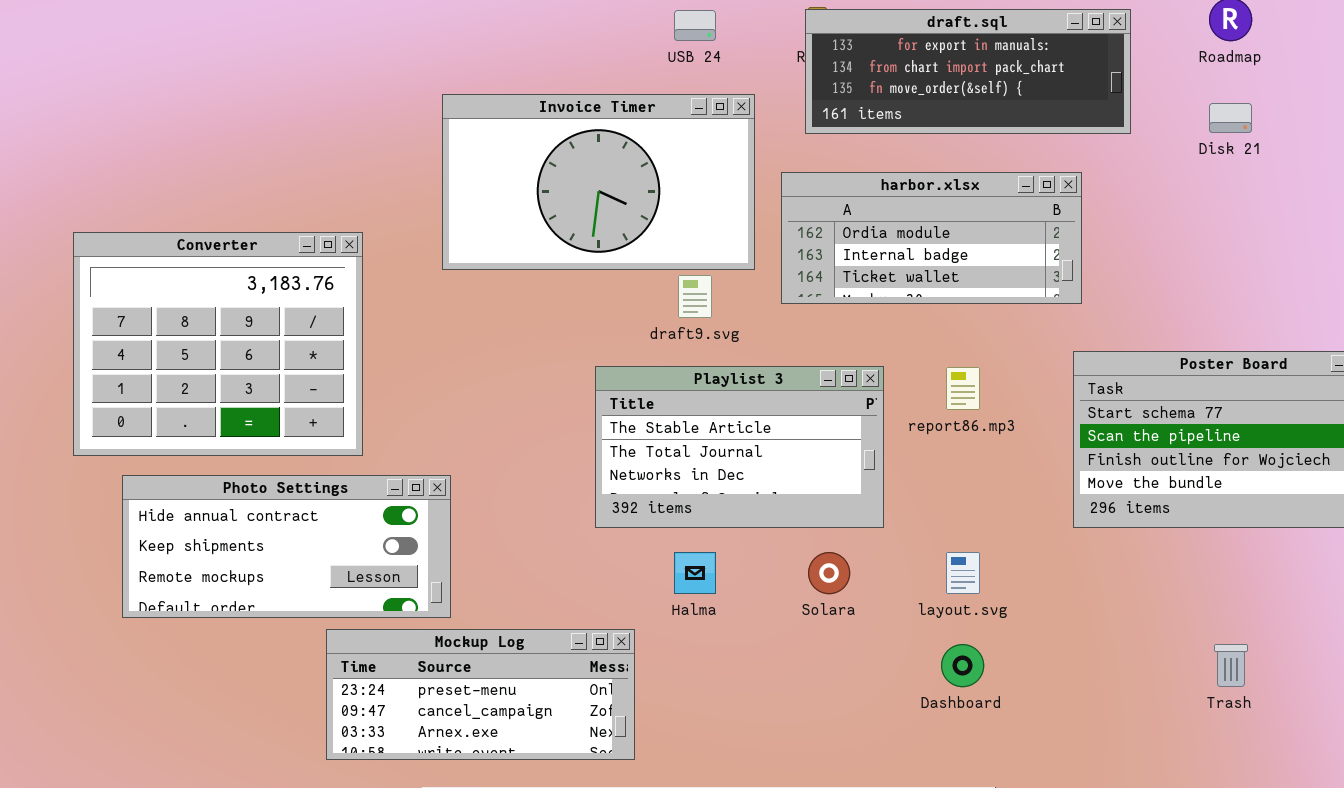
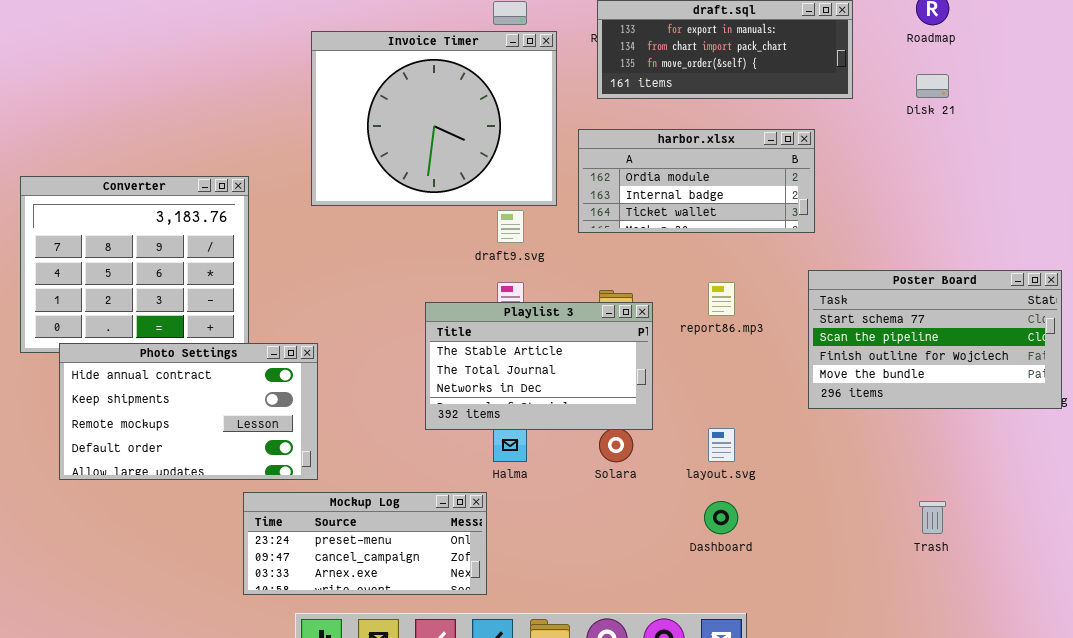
Invoice Timer: [442,94,755,270] -> [311,31,557,206], resized
Playlist 3: [595,366,884,528] -> [425,302,653,430], moved
Photo Settings: [122,475,451,618] -> [59,343,318,480], resized
Mockup Log: [326,629,635,760] -> [243,492,487,595], moved

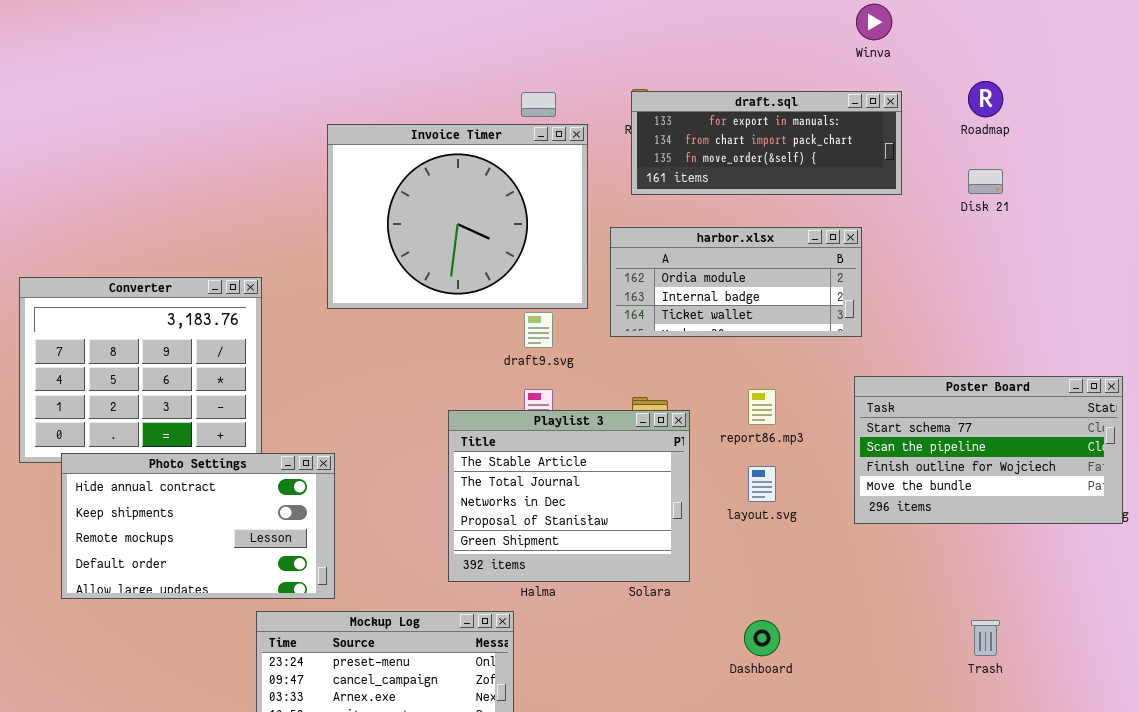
Playlist 3: [425,302,653,430] -> [448,410,690,582], resized
layout.svg: [708,428,735,462] -> [748,466,776,502], moved

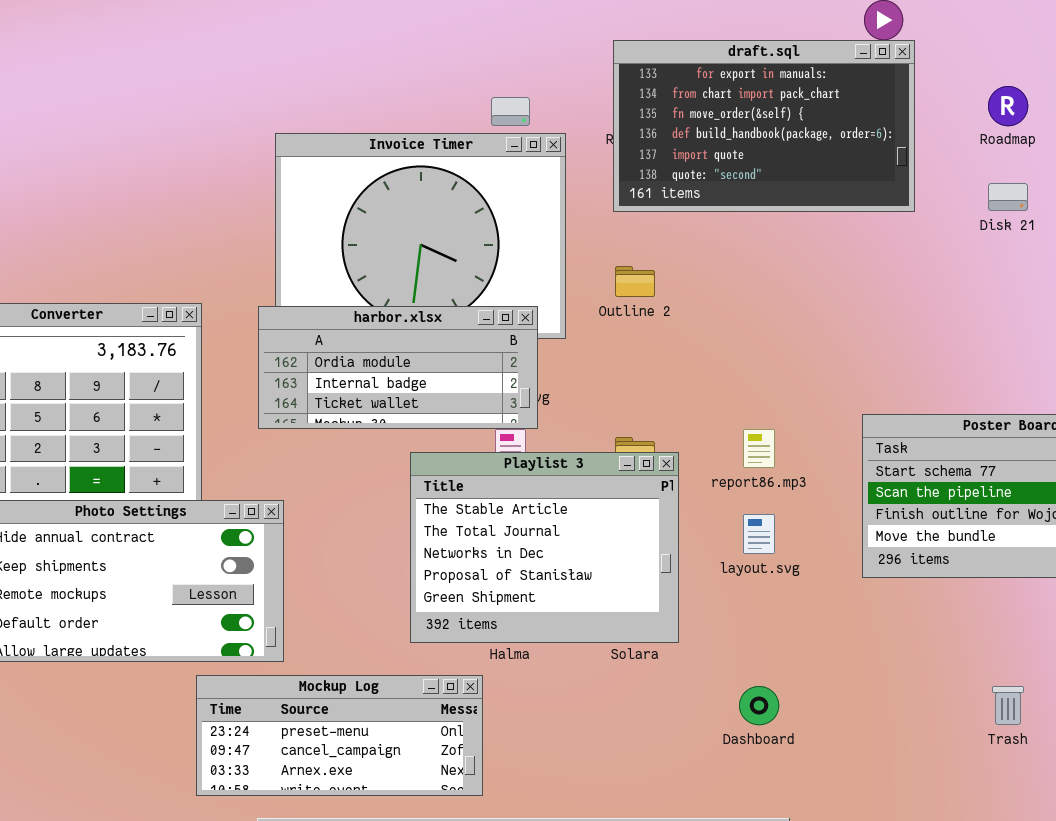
draft.sql: [631,91,902,195] -> [613,40,915,212], resized
harbor.xlsx: [610,227,862,337] -> [258,306,538,429], moved

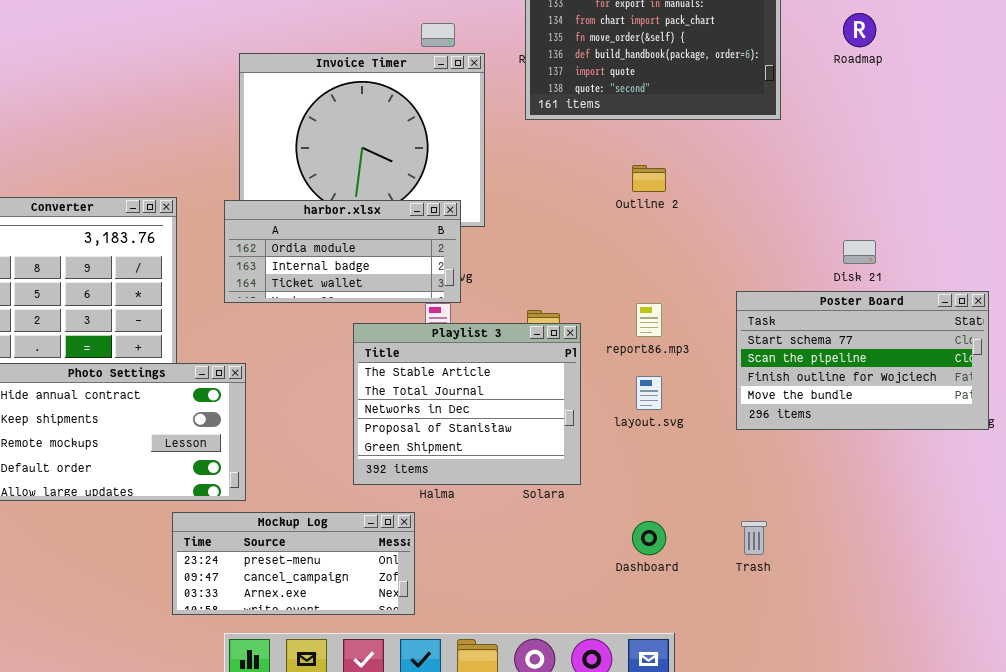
Disk 21: [988,183,1028,211] -> [843,240,876,264], moved
Outline 2: [615,266,655,297] -> [632,165,666,192], moved
Trash: [992,686,1024,725] -> [741,521,767,555], moved

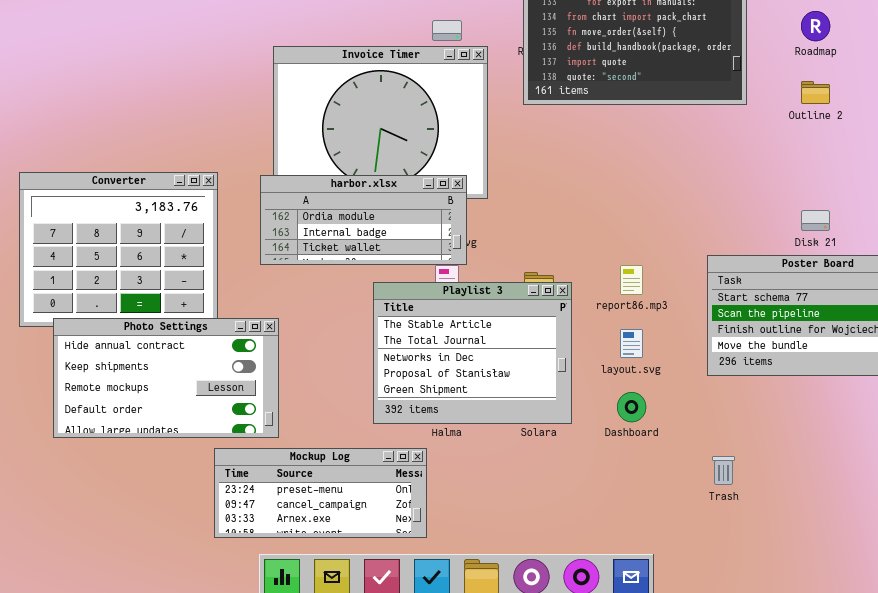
Outline 2: [632,165,666,192] -> [801,81,830,104], moved
Dashboard: [632,521,666,555] -> [617,392,646,422], moved

